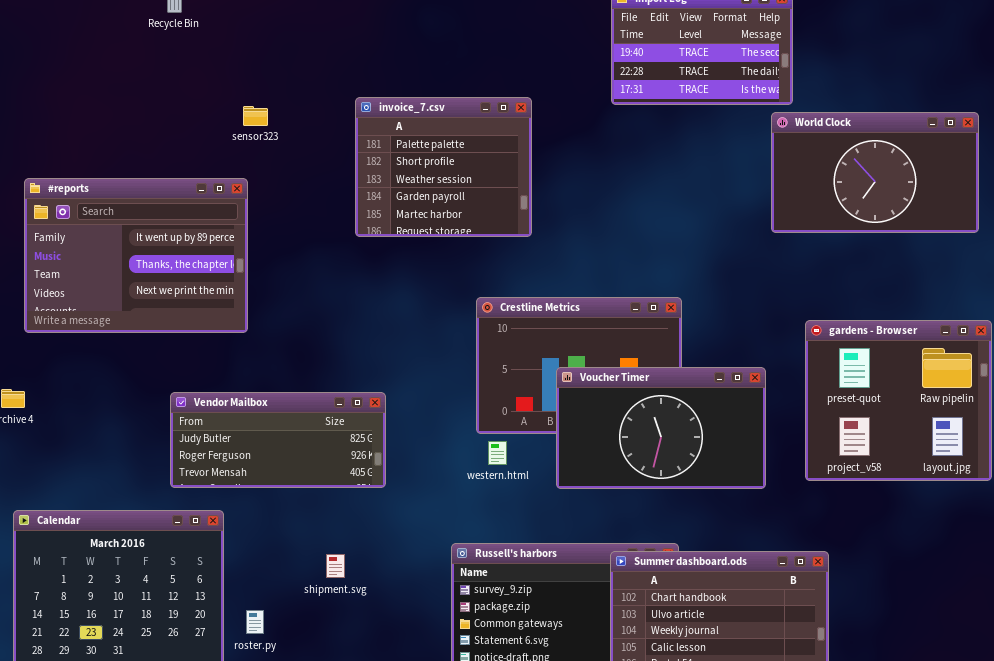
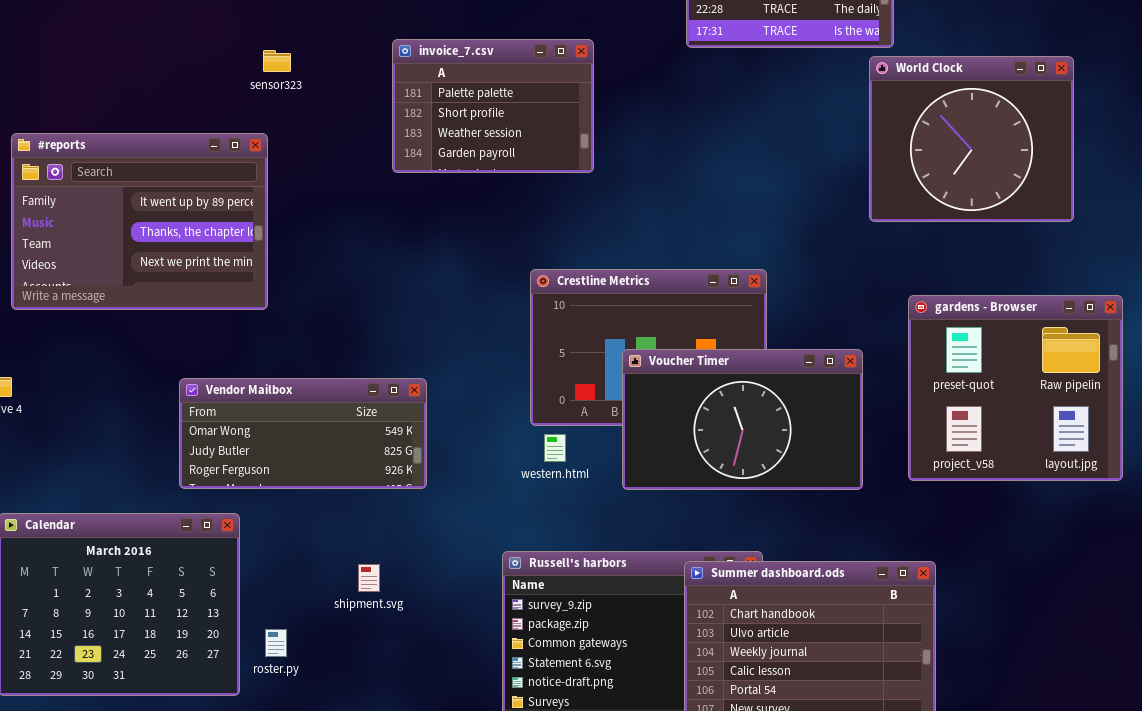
invoice_7.csv: [355,97,532,237] -> [392,39,594,173], resized
World Clock: [771,112,979,233] -> [869,56,1074,222], resized
Vendor Mailbox: [170,392,386,488] -> [179,378,427,489], scrolled up 1 row

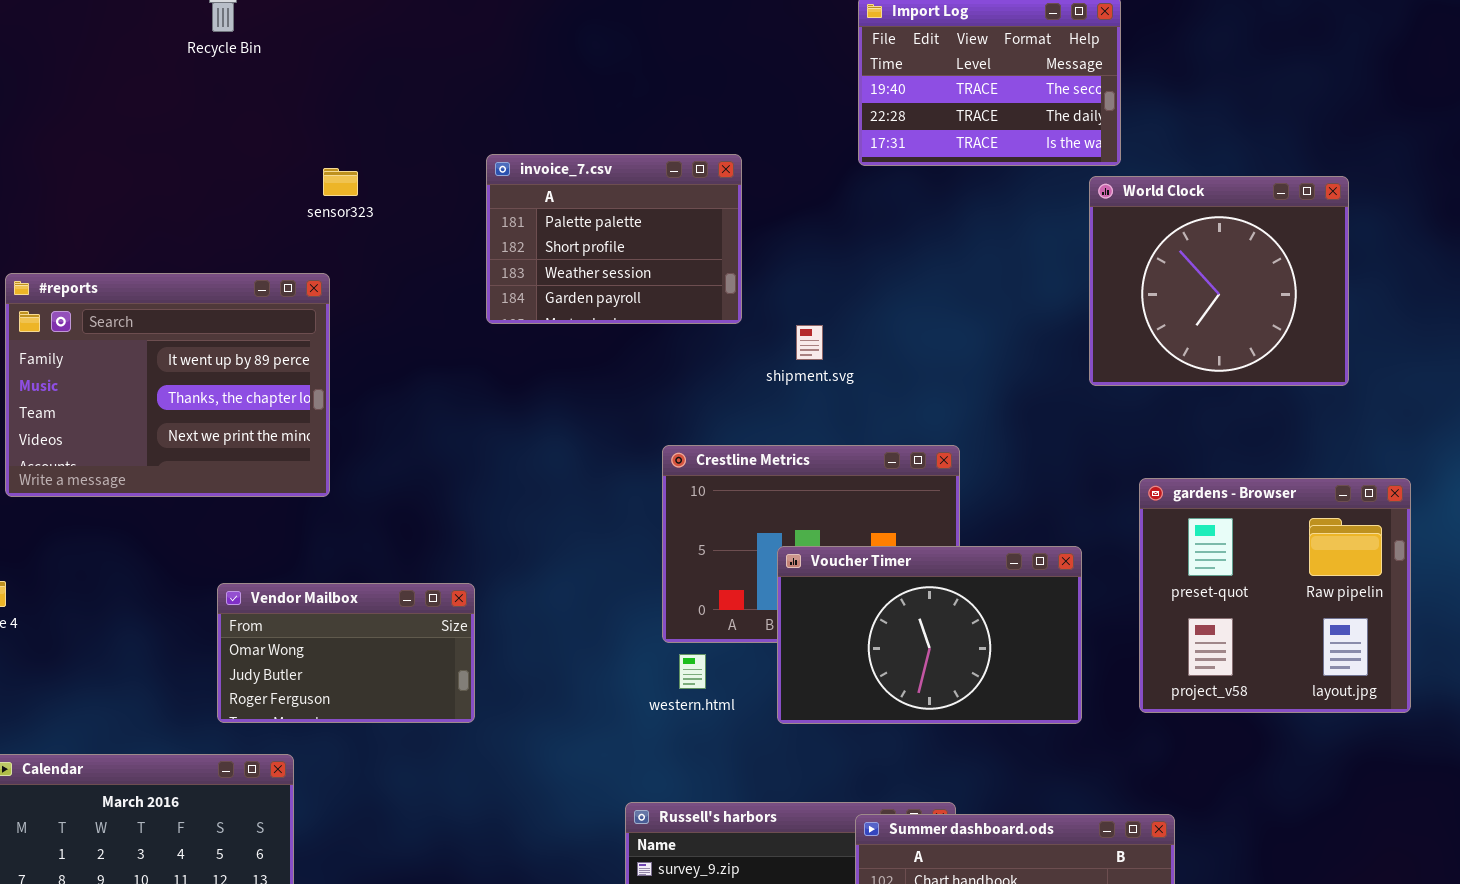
Vendor Mailbox: [179,378,427,489] -> [217,583,475,723], resized
shipment.svg: [358,564,380,592] -> [796,325,823,360], moved

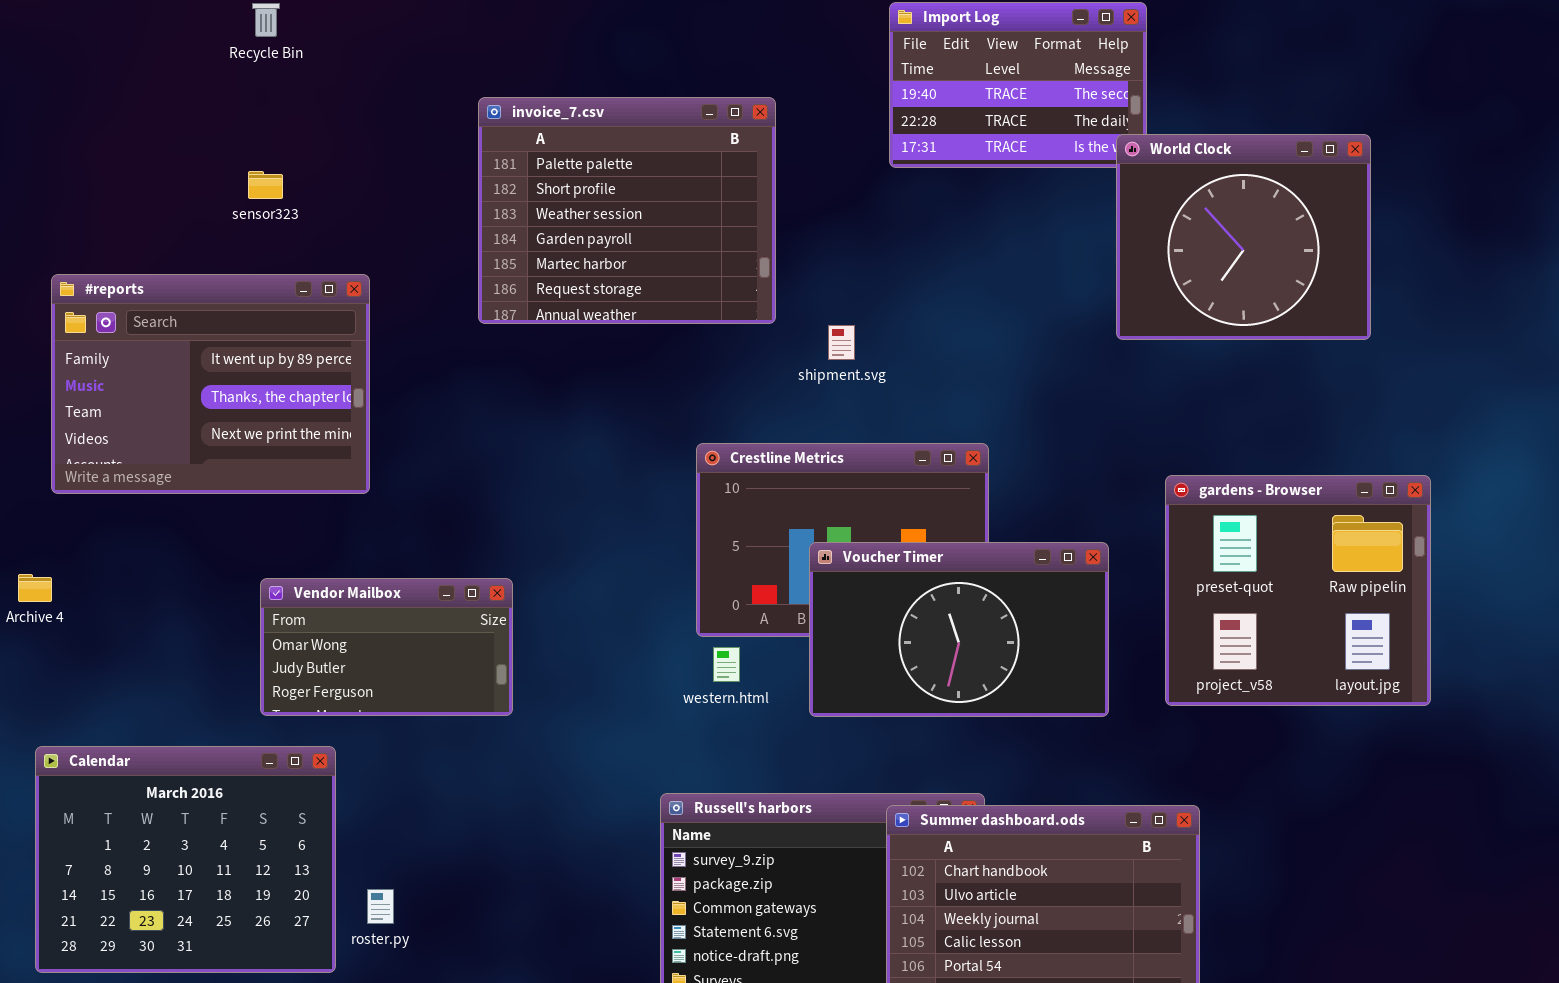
invoice_7.csv: [486,154,742,324] -> [478,97,776,324], resized
sensor323: [323,168,358,196] -> [248,171,283,199], moved
World Clock: [1089,176,1349,386] -> [1116,134,1371,340], moved

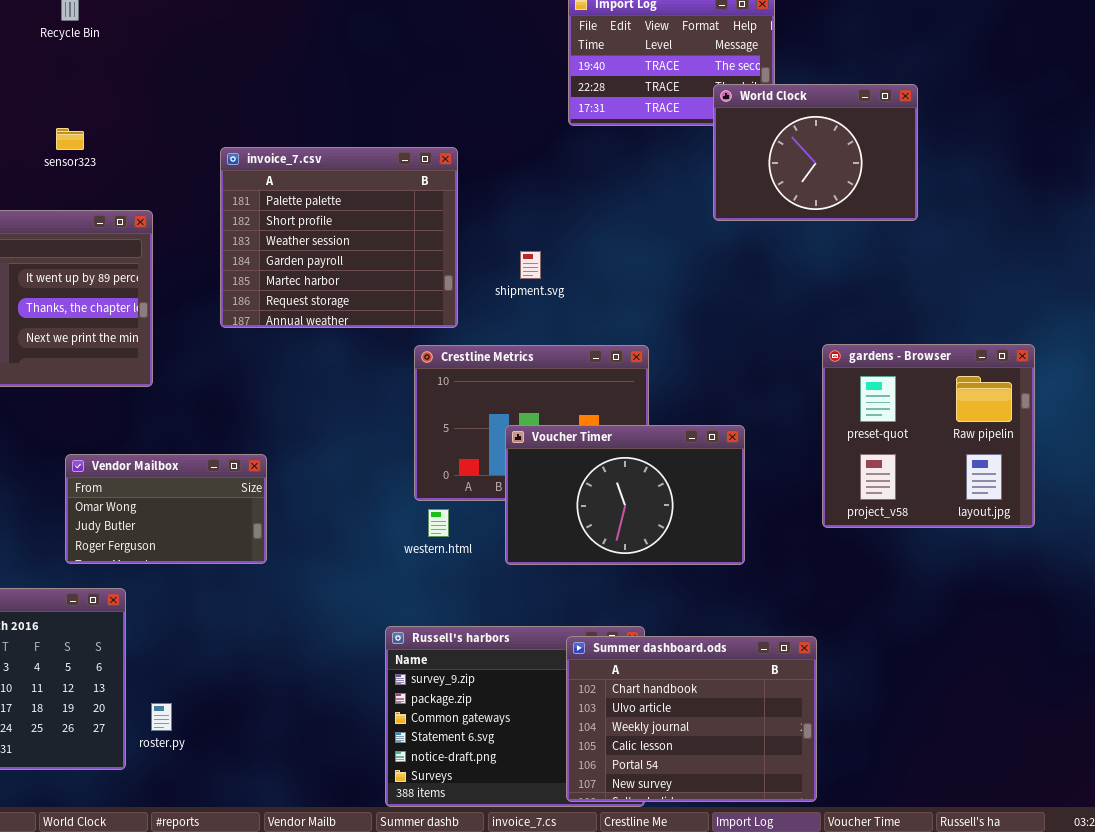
invoice_7.csv: [478,97,776,324] -> [220,147,458,328], moved
World Clock: [1116,134,1371,340] -> [713,84,918,221], moved, resized
gardens - Browser: [1165,475,1431,706] -> [822,344,1035,528], moved

